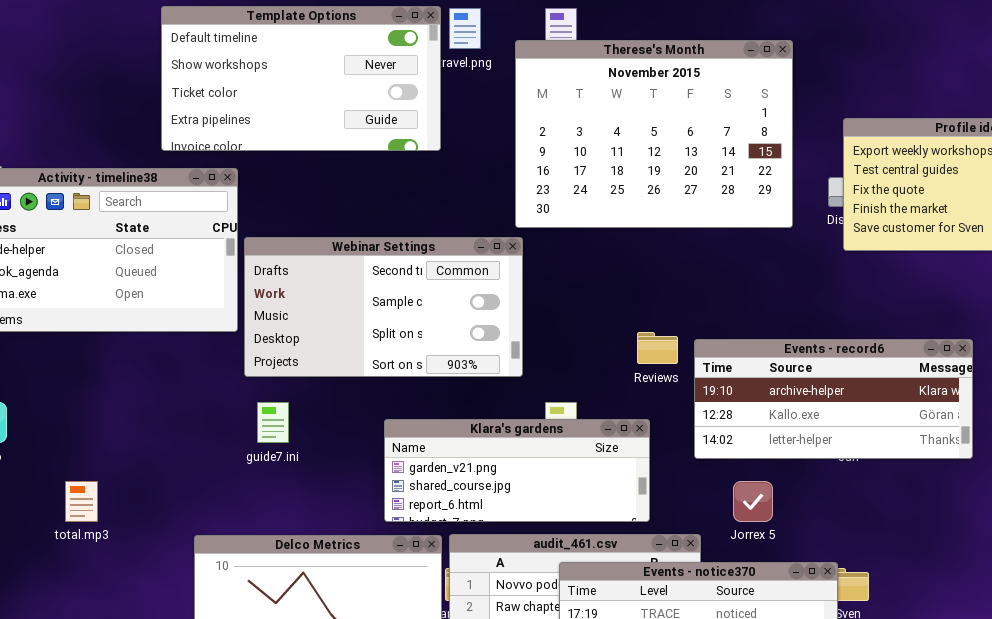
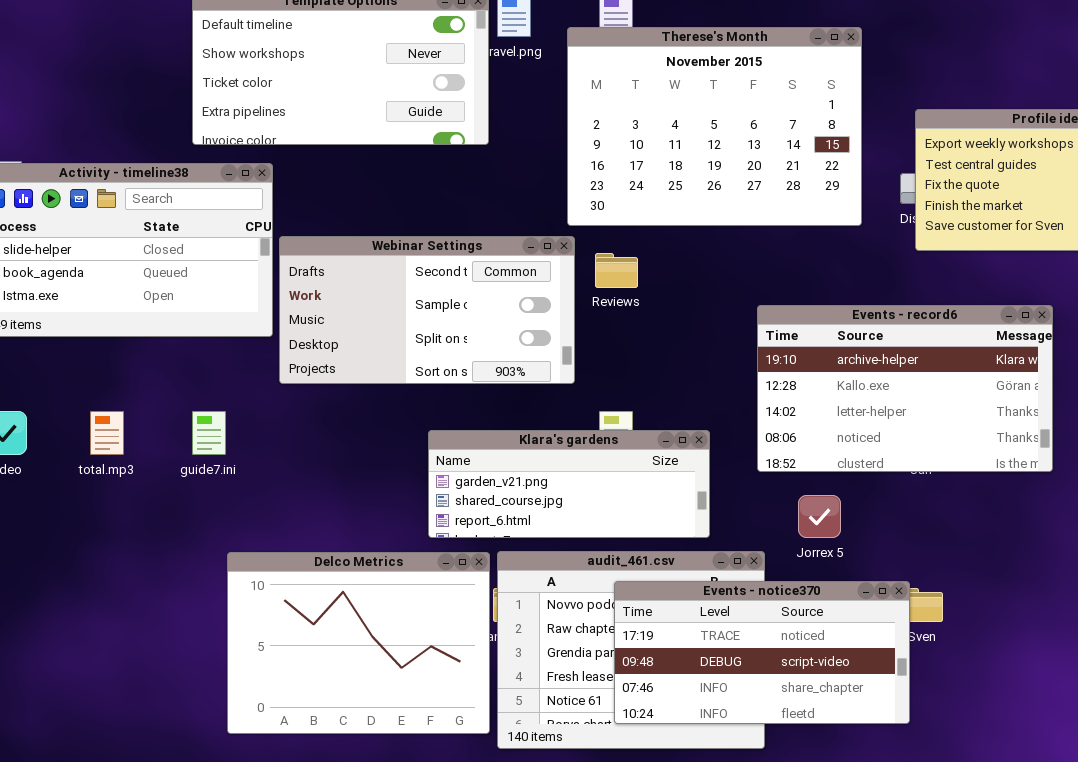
Reviews: [637,332,678,364] -> [595,253,638,288], moved
Events - record6: [694,339,973,459] -> [757,305,1053,472], resized
guide7.ini: [257,402,289,443] -> [192,411,226,455], moved
total.mp3: [65,481,98,522] -> [90,411,124,455], moved

